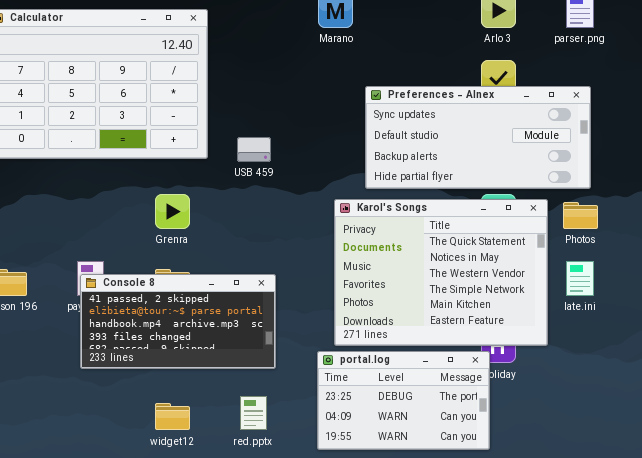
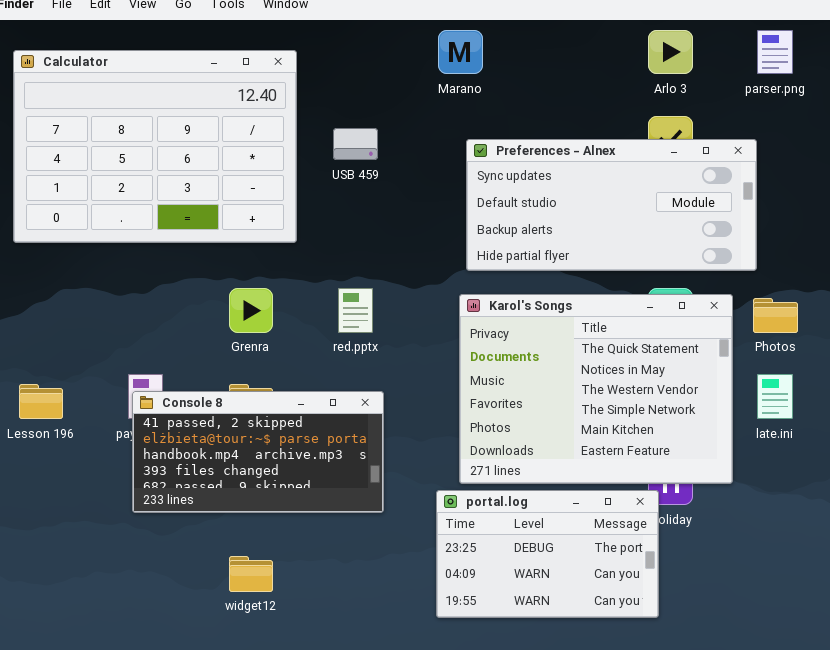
Preferences - Alnex: [365,86,591,189] -> [466,139,757,271], moved
USB 459: [237,137,271,162] -> [333,128,378,160], moved
red.pptx: [240,396,267,430] -> [338,288,373,333], moved

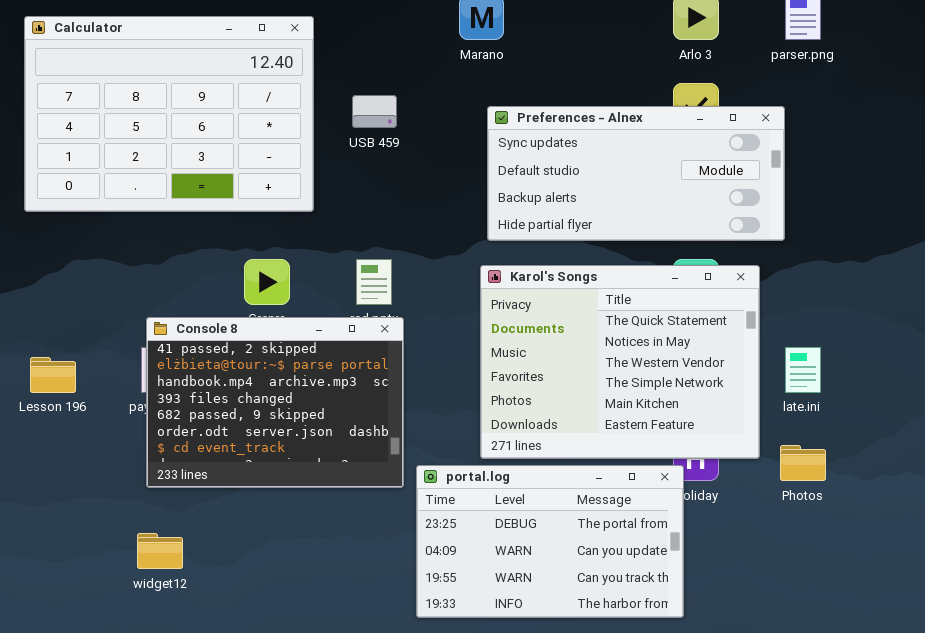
Photos: [753,298,798,333] -> [780,445,826,481], moved
Console 8: [132,391,384,513] -> [146,317,404,488], resized
portal.log: [436,490,659,618] -> [416,465,684,618], resized
widget12: [229,556,273,592] -> [137,533,183,569], moved

